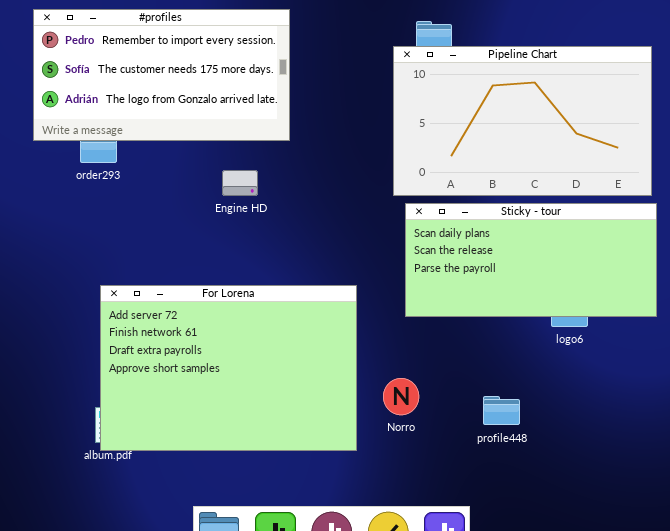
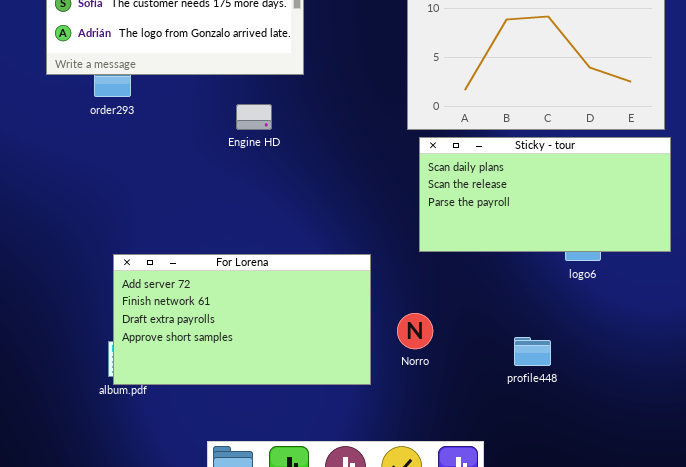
For Lorena: [100,285,357,451] -> [113,254,371,385], resized
profile448: [483,396,520,425] -> [514,337,551,366], moved

